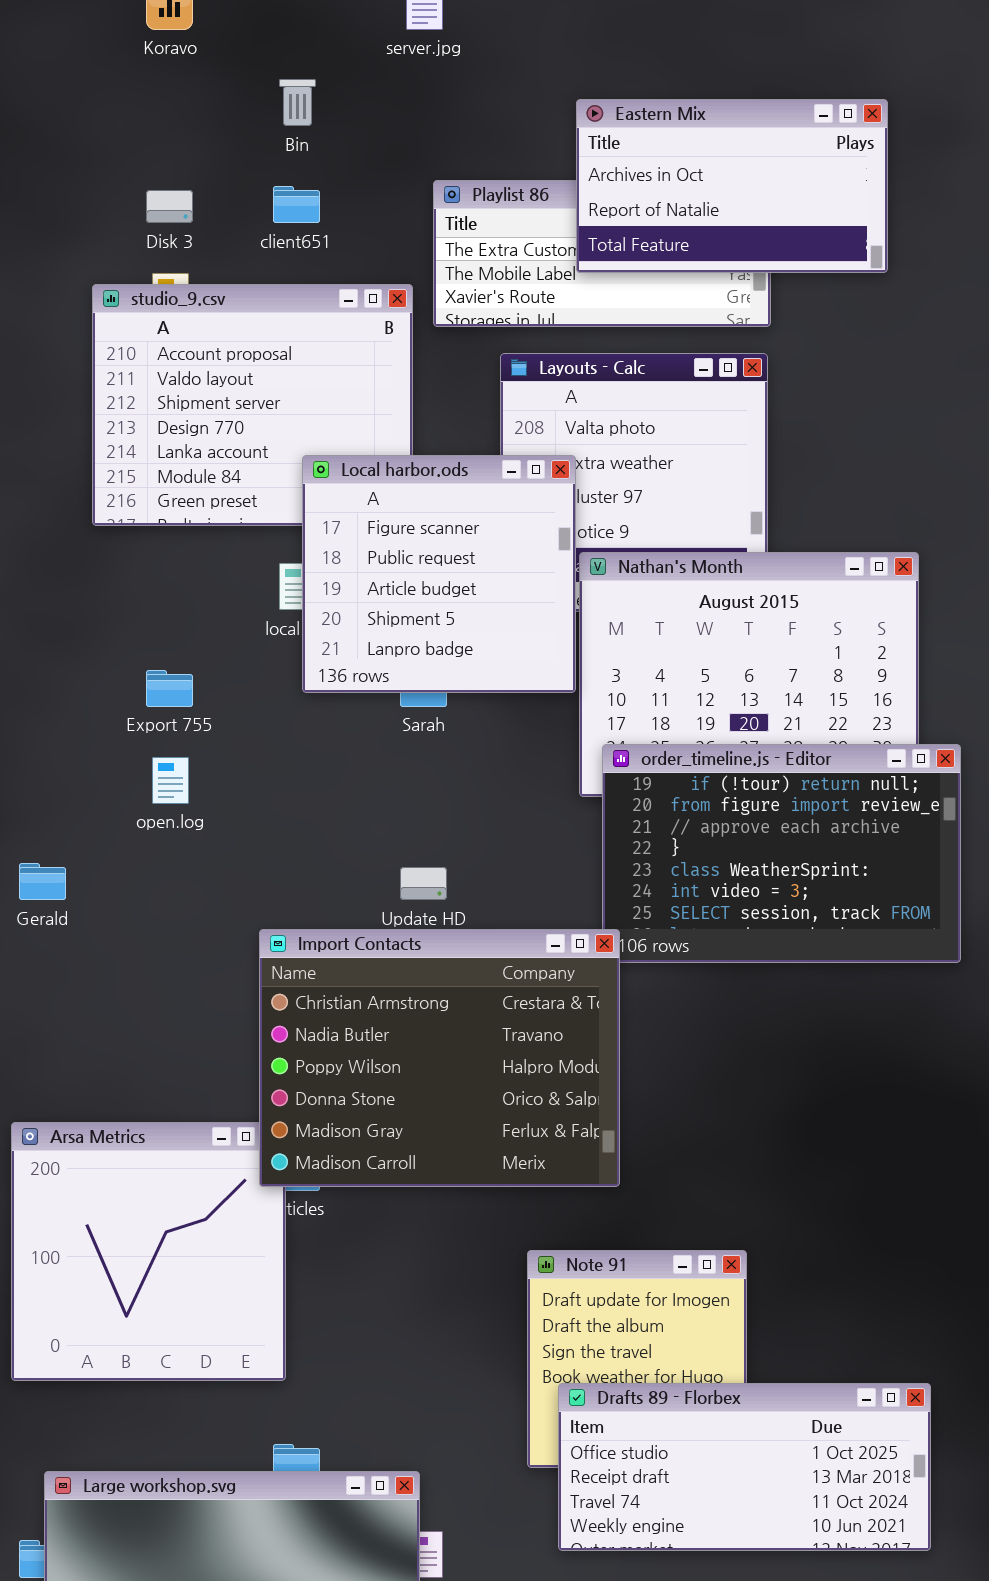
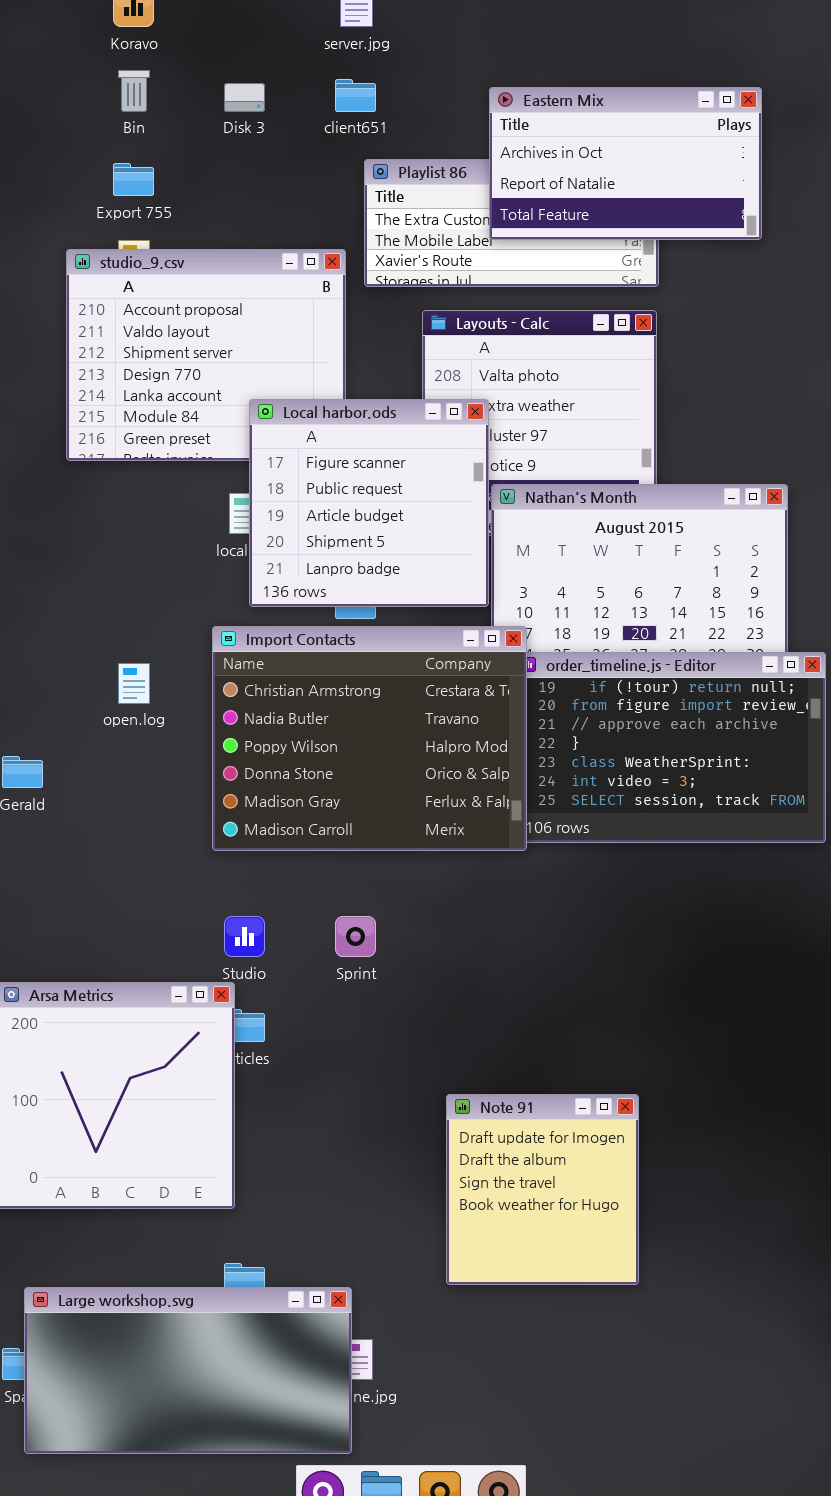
Bin: [279,79,316,126] -> [118,70,150,112], moved
client651: [273,186,320,223] -> [335,79,376,112], moved
Disk 3: [146,190,193,223] -> [224,83,265,112], moved
Export 755: [146,670,193,707] -> [113,163,154,196], moved
Import Contacts: [259,929,620,1187] -> [212,626,527,851], moved
Drafts 89 - Florbex: [558,1383,931,1551] -> none, closed

